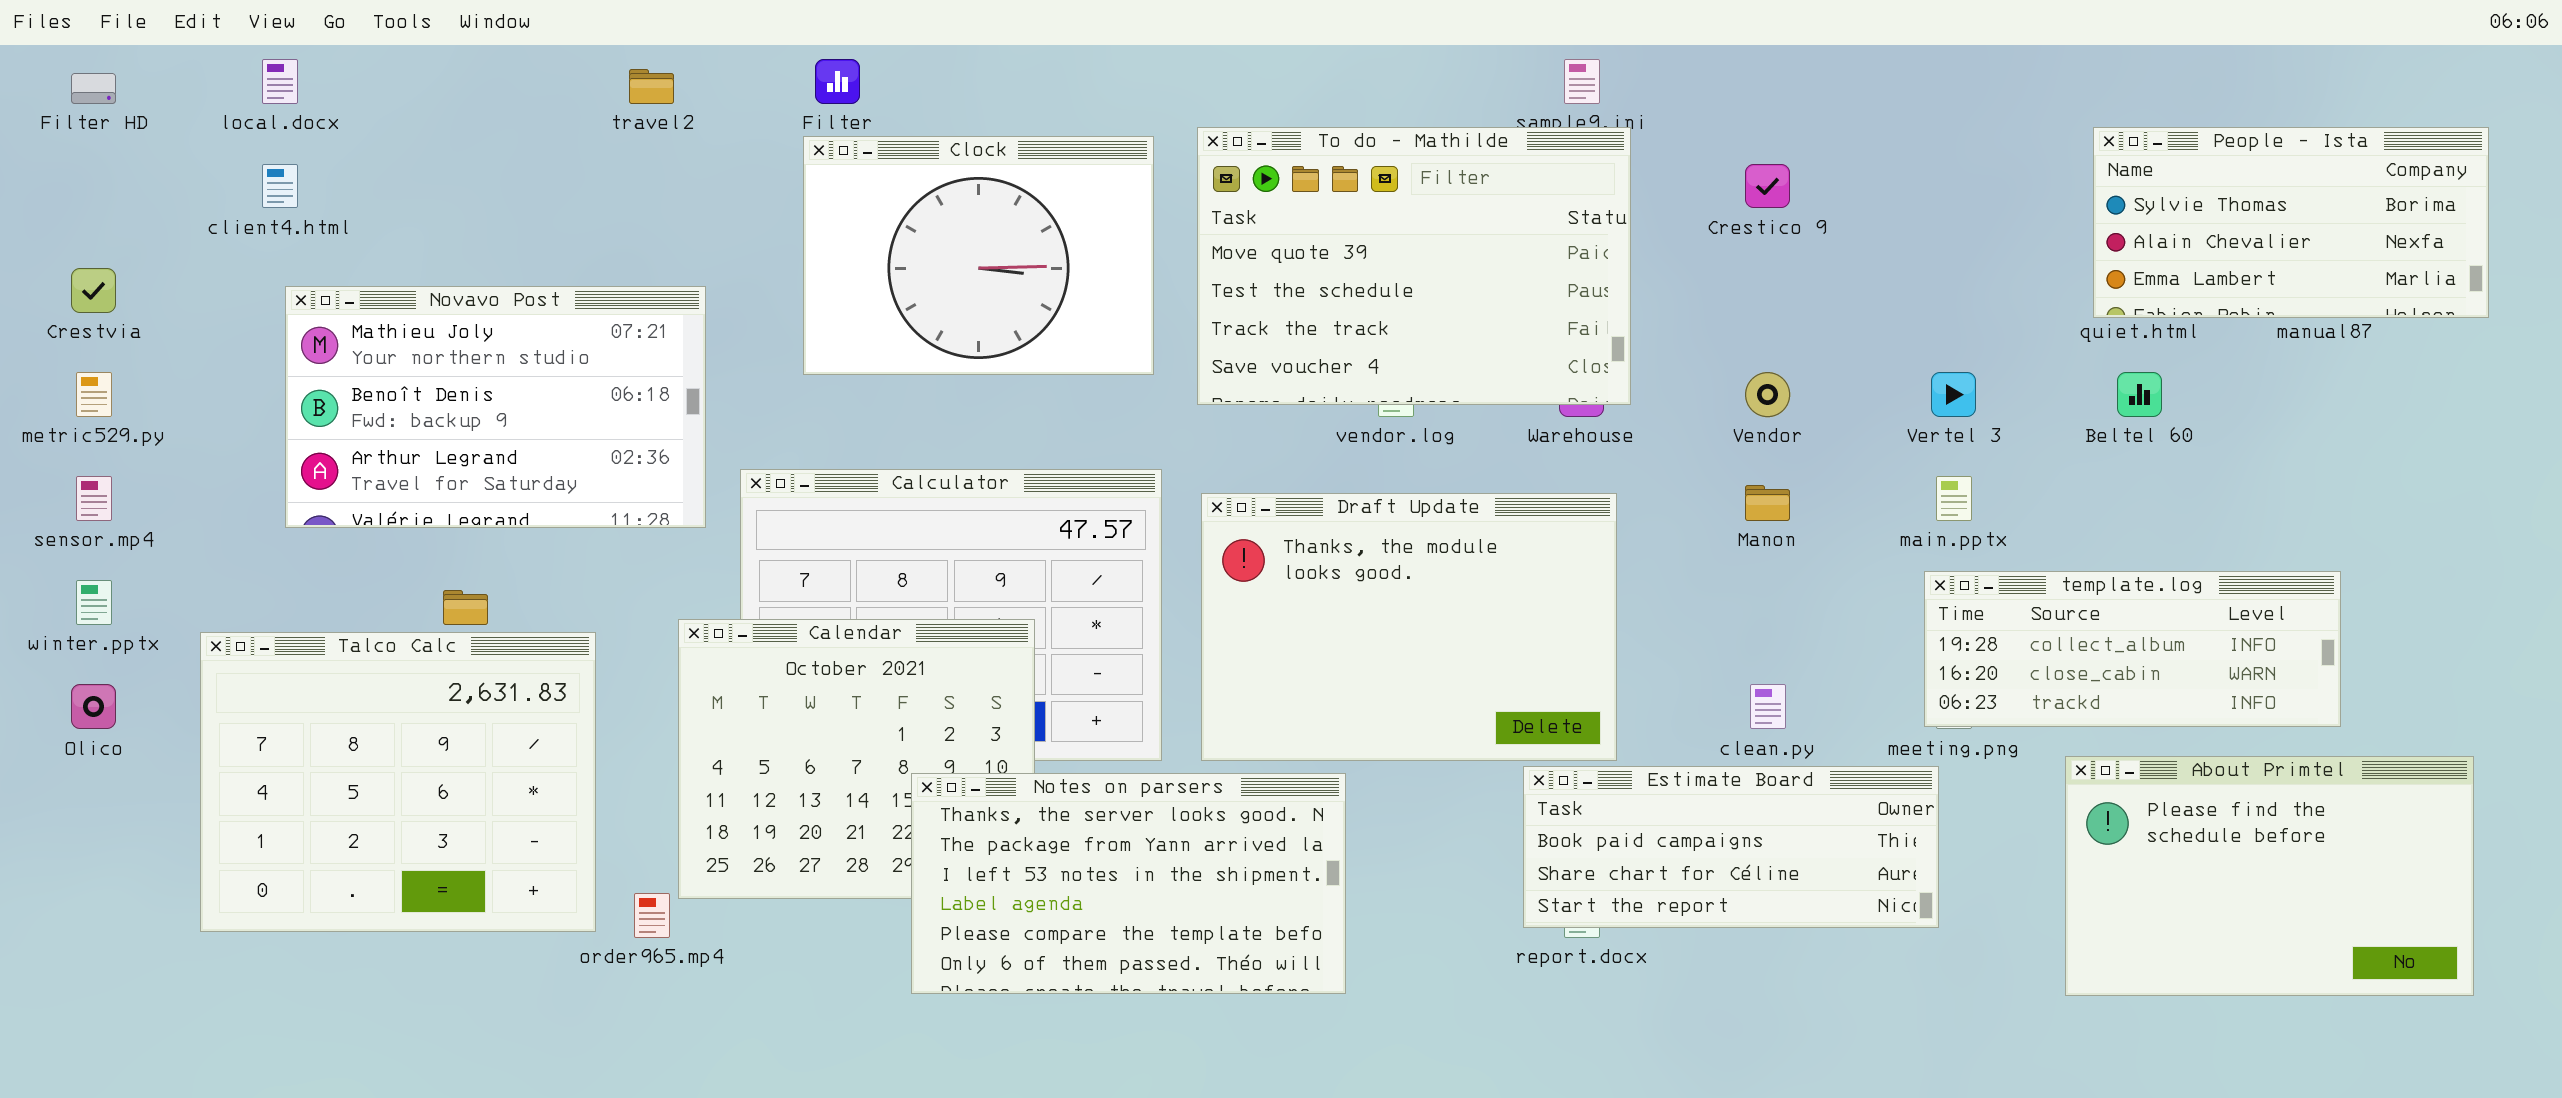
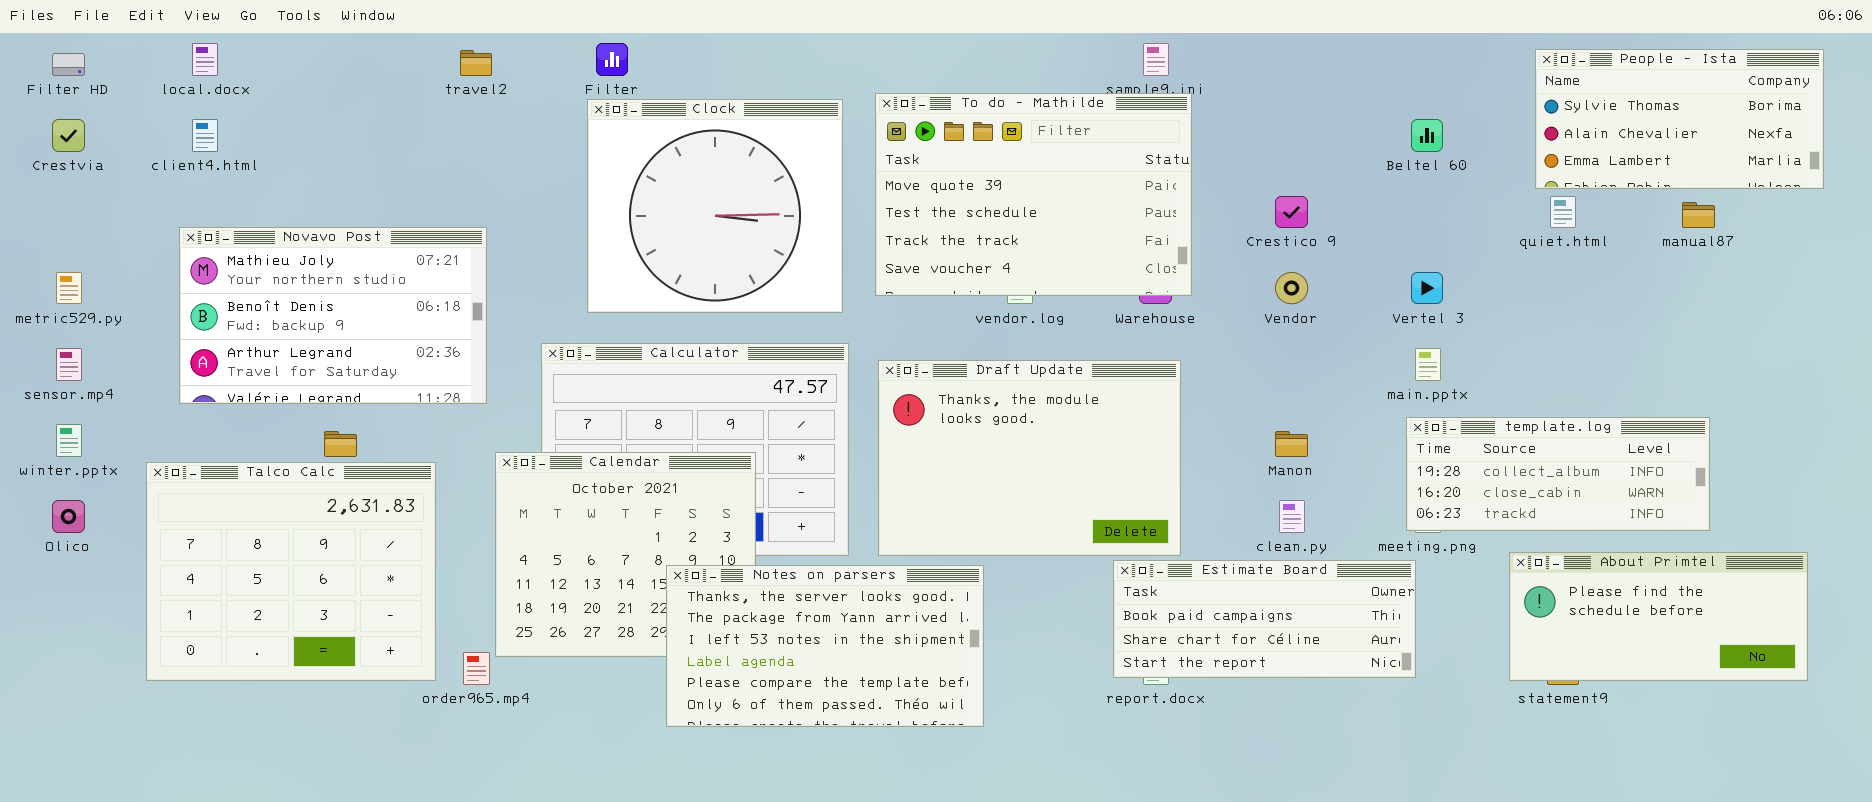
People - Ista: [2093,127,2489,318] -> [1535,49,1824,189], moved
Clock: [803,136,1154,375] -> [587,99,843,313], resized
Crestico 9: [1745,164,1790,208] -> [1275,196,1308,228], moved
Crestvia: [71,268,116,313] -> [52,119,85,152], moved
Novavo Post: [285,286,706,528] -> [179,227,487,404], moved
Beltel 60: [2117,372,2162,417] -> [1411,119,1443,152], moved
Manon: [1745,485,1790,521] -> [1275,431,1308,457], moved
About Primtel: [2065,756,2474,996] -> [1509,552,1808,681], resized

